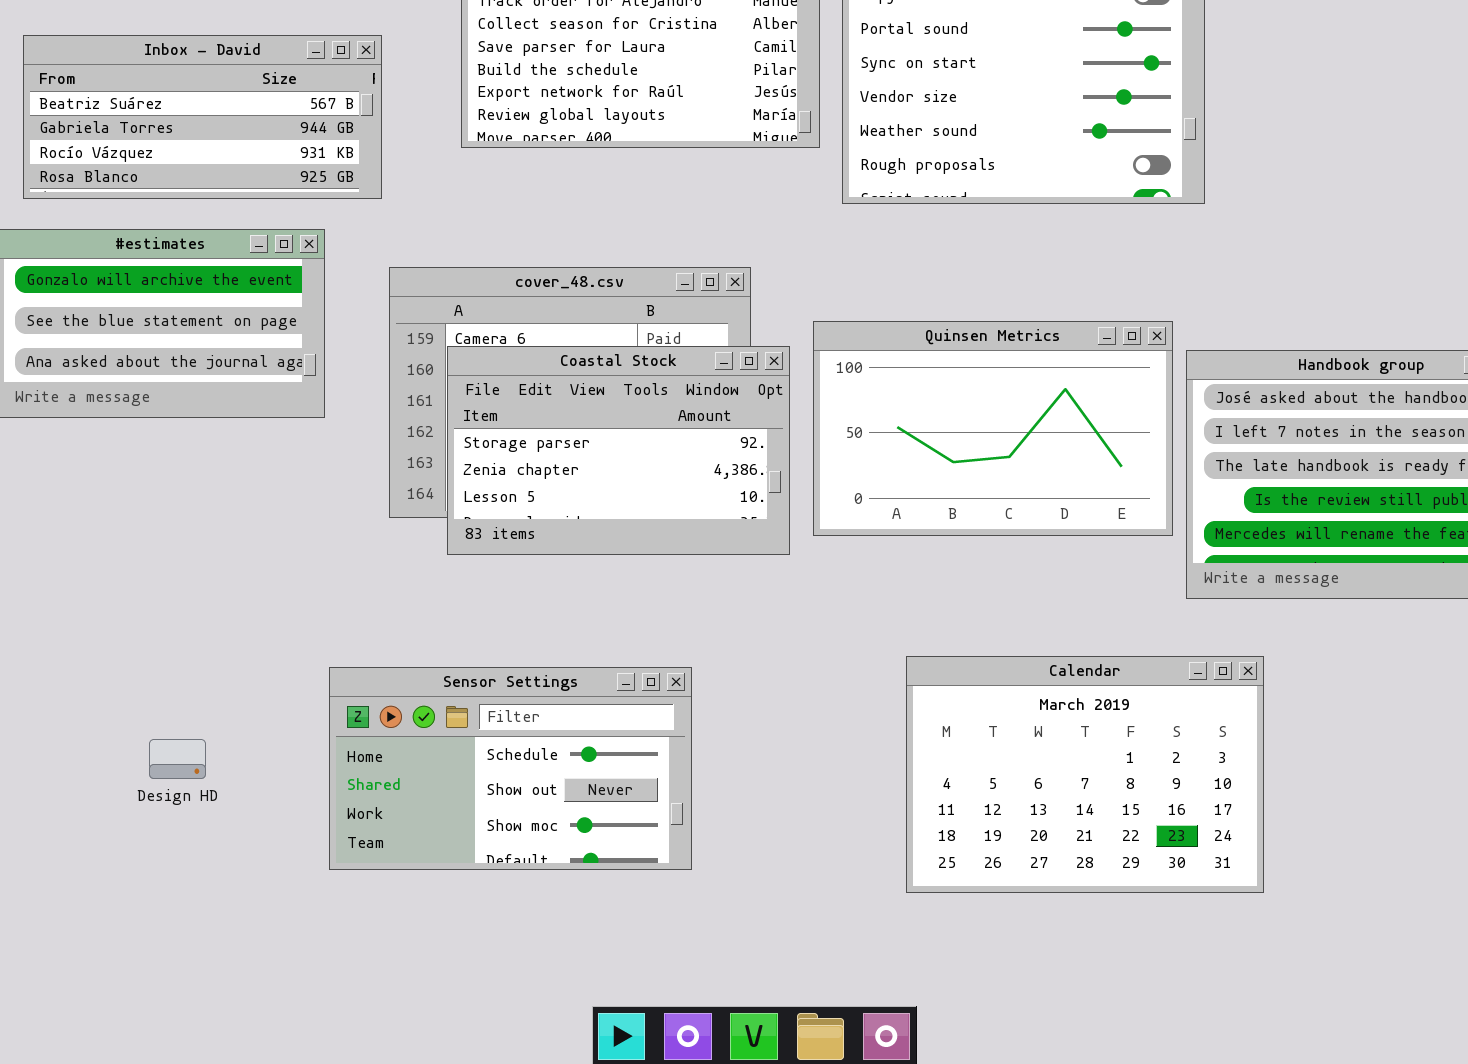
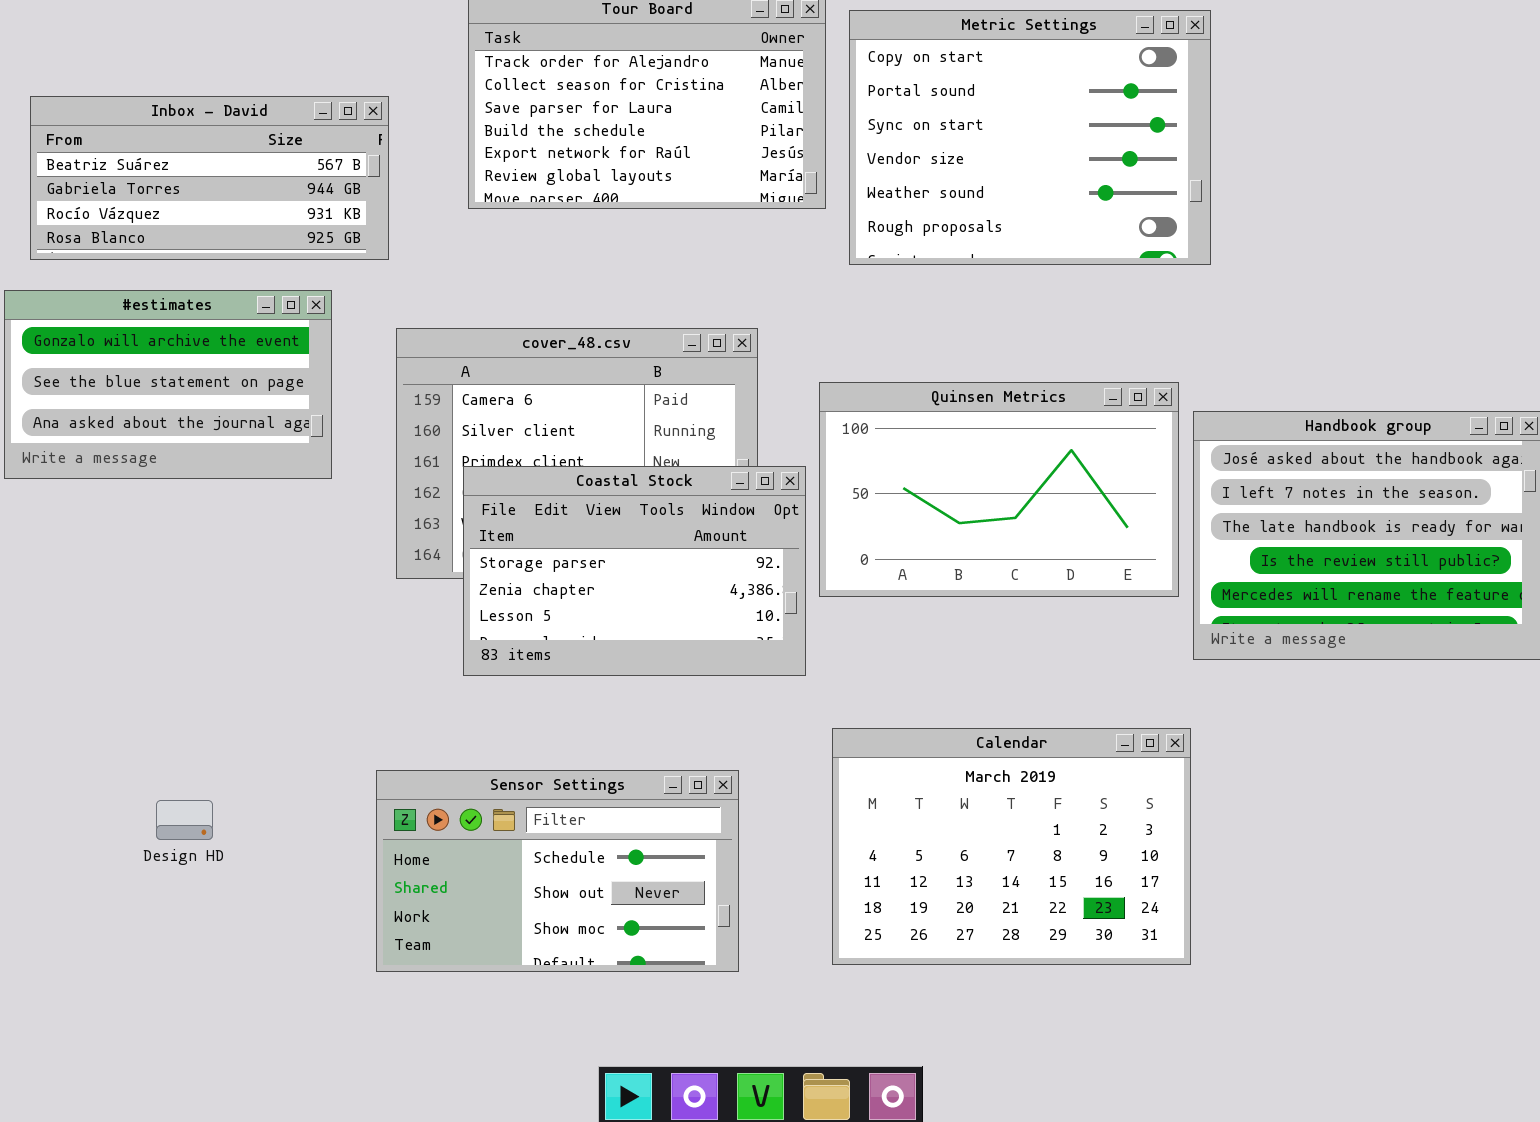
Coastal Stock: [447,346,790,555] -> [463,466,806,676], moved
Calendar: [906,656,1264,893] -> [832,728,1191,965], moved
Sensor Settings: [329,667,692,870] -> [376,770,739,972], moved

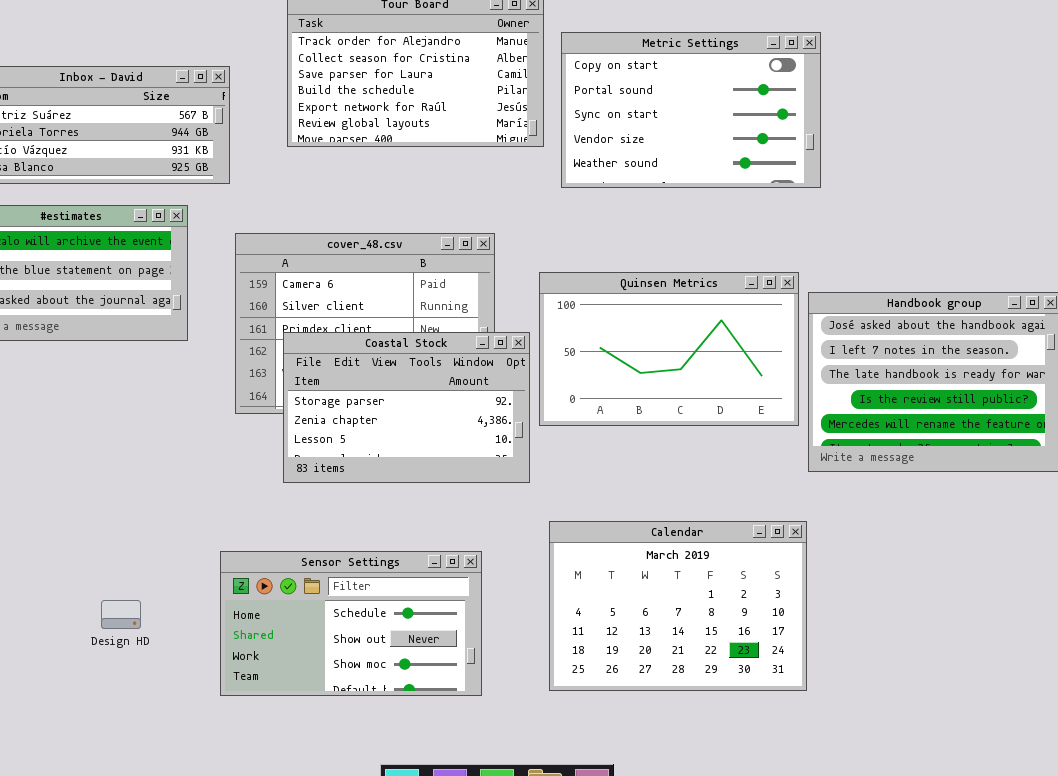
Metric Settings: [849,10,1211,265] -> [561,32,821,188], resized
Design HD: [156,800,213,840] -> [101,600,141,629], moved

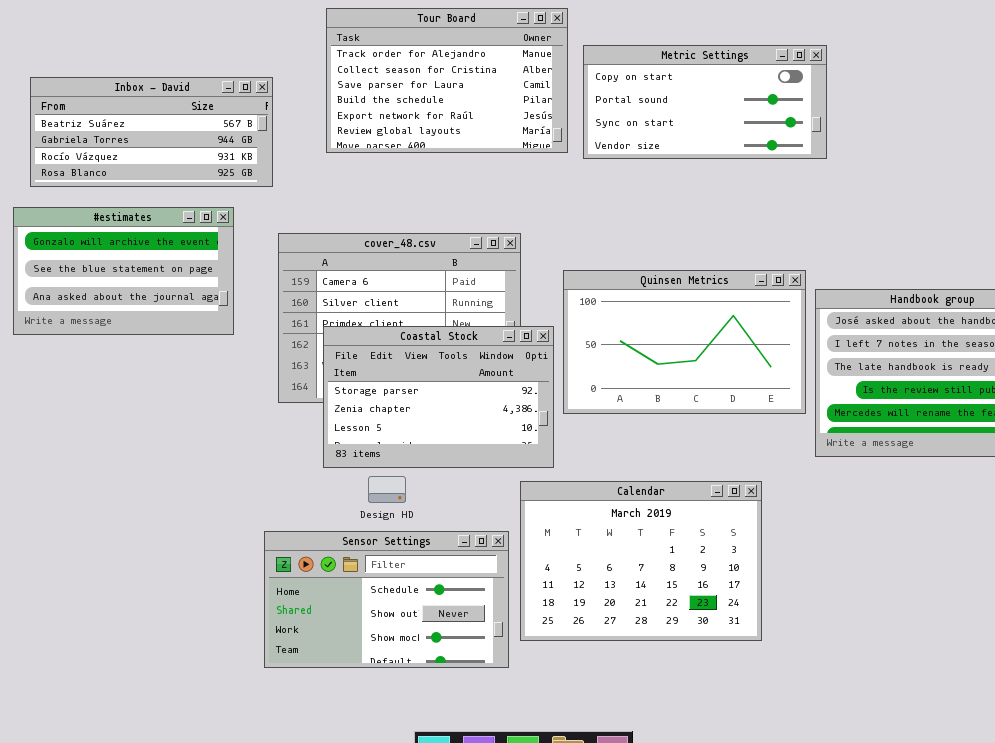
Metric Settings: [561,32,821,188] -> [583,45,827,159], resized
Calendar: [549,521,807,691] -> [520,481,762,641], moved
Design HD: [101,600,141,629] -> [368,476,406,503], moved

